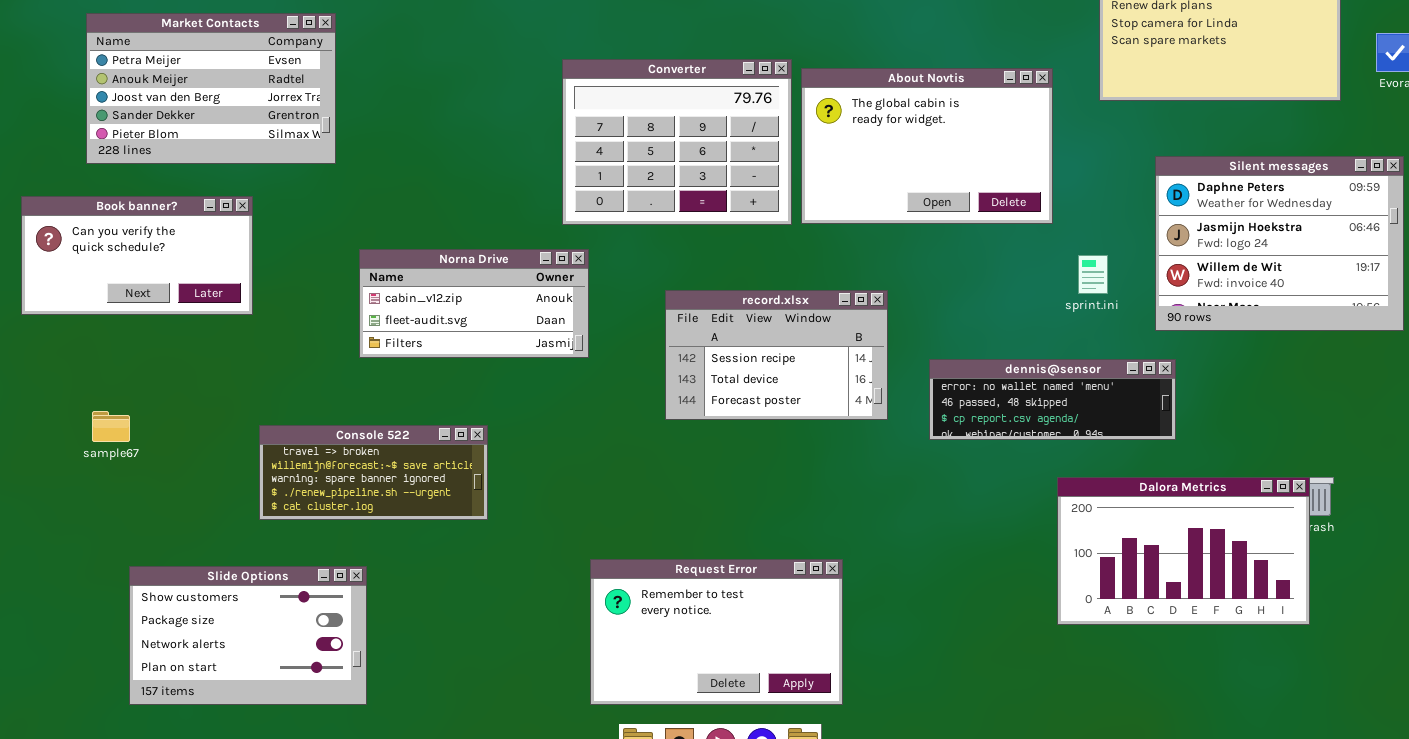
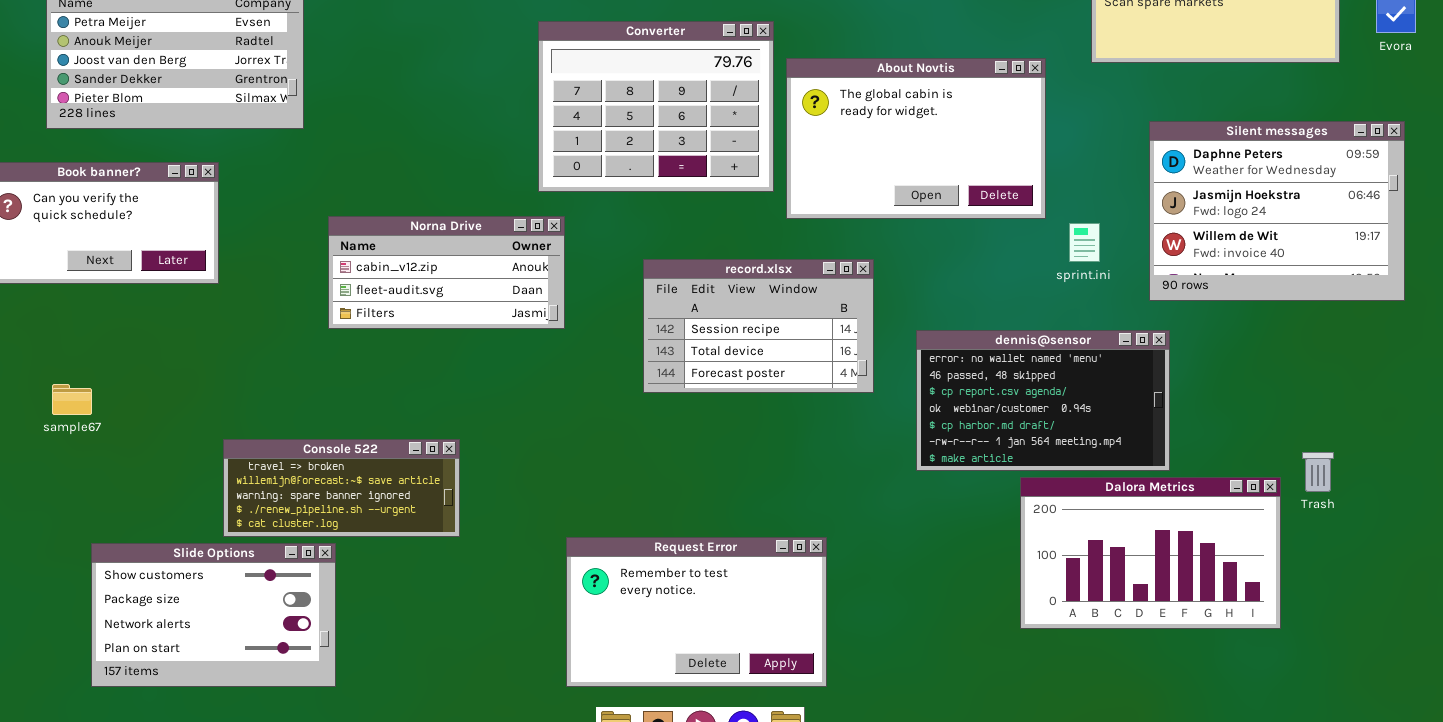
About Novtis: [801,68,1053,224] -> [786,58,1046,219], moved
dennis@sensor: [929,359,1176,440] -> [916,330,1170,471], resized
Console 522: [259,425,488,520] -> [223,439,460,537], moved
Dalora Metrics: [1057,477,1310,625] -> [1020,477,1281,629], moved

